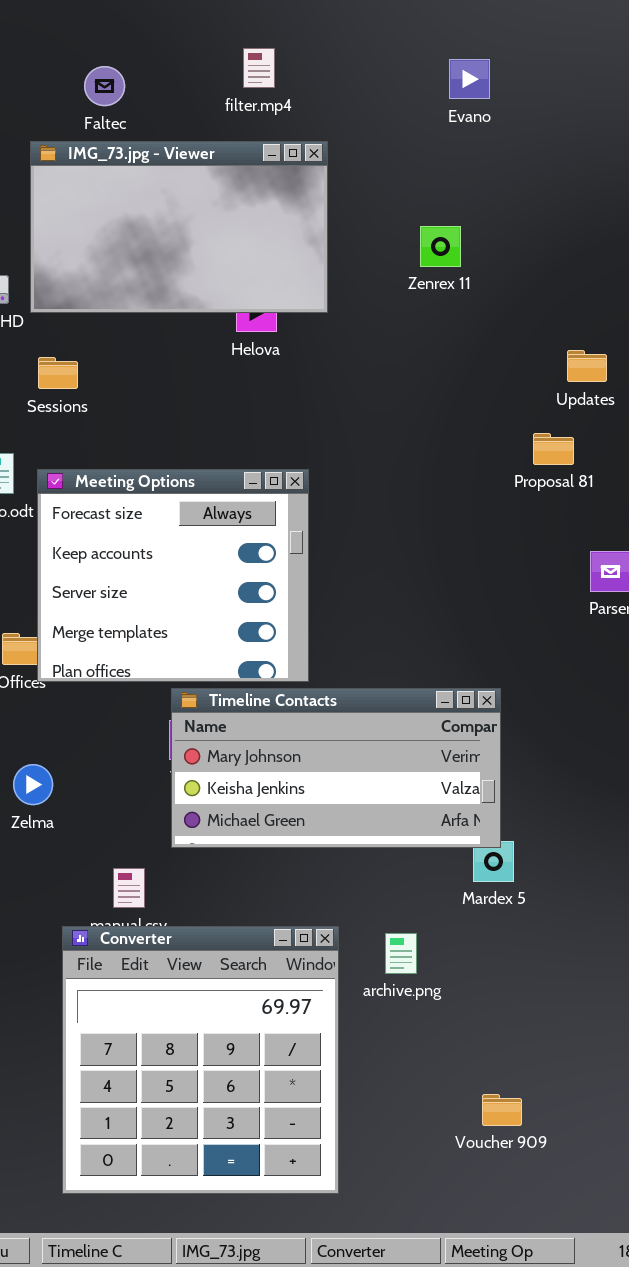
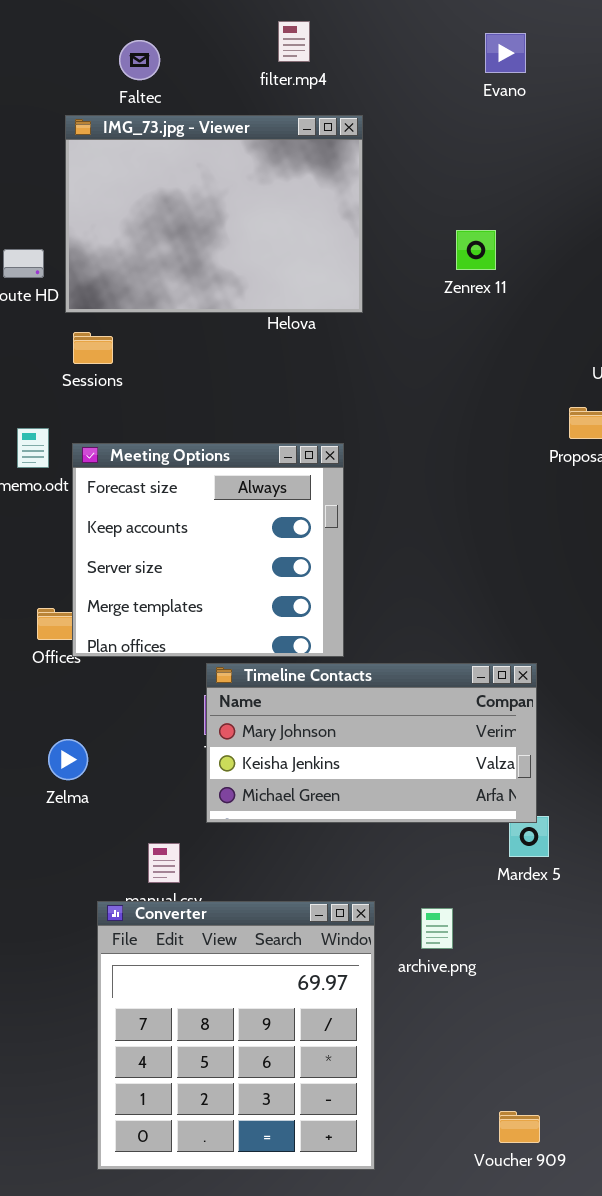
IMG_73.jpg - Viewer: [30,141,328,313] -> [65,115,363,313], resized
Zenrex 11: [420,226,461,267] -> [456,230,496,270], moved
Voucher 909: [482,1094,522,1126] -> [499,1111,540,1143], moved

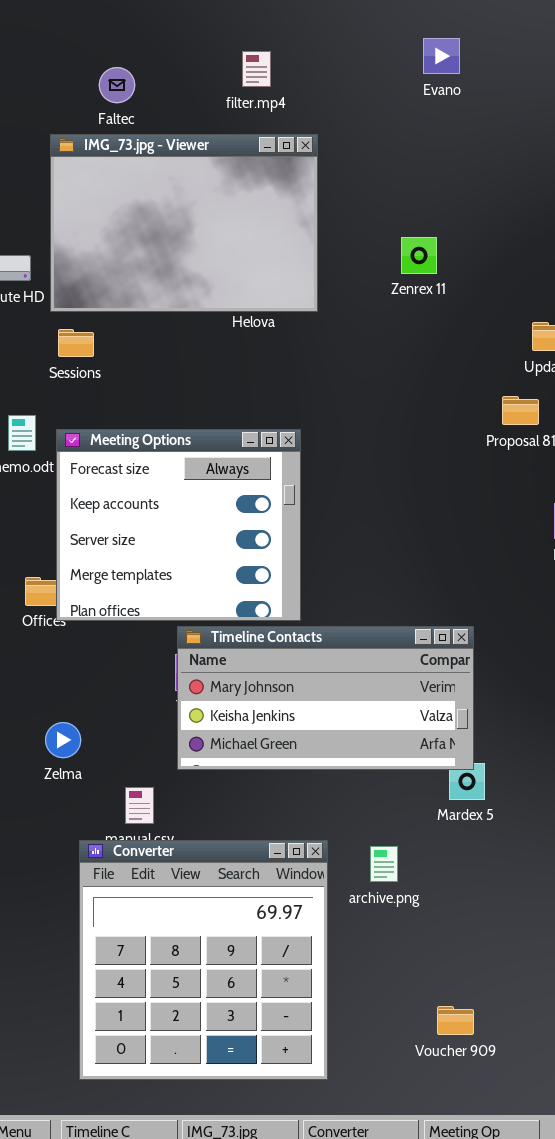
Evano: [485,33,526,73] -> [423,38,460,74], moved
Zelma: [48,739,88,780] -> [45,722,81,758], moved
Voucher 909: [499,1111,540,1143] -> [437,1006,474,1035], moved

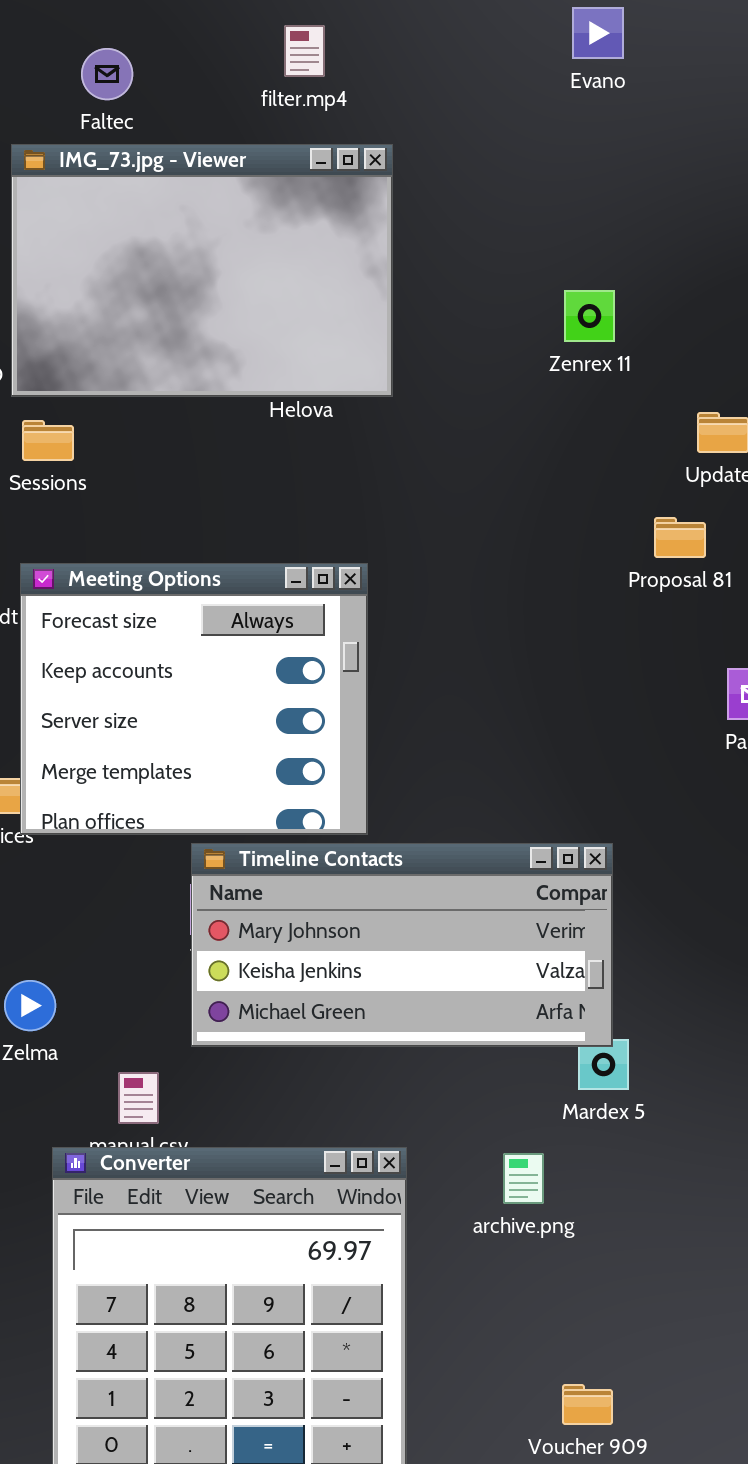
Evano: [423,38,460,74] -> [572,7,624,59], moved
Zenrex 11: [401,237,437,274] -> [564,290,615,342], moved
archive.png: [370,846,398,882] -> [503,1153,544,1204], moved

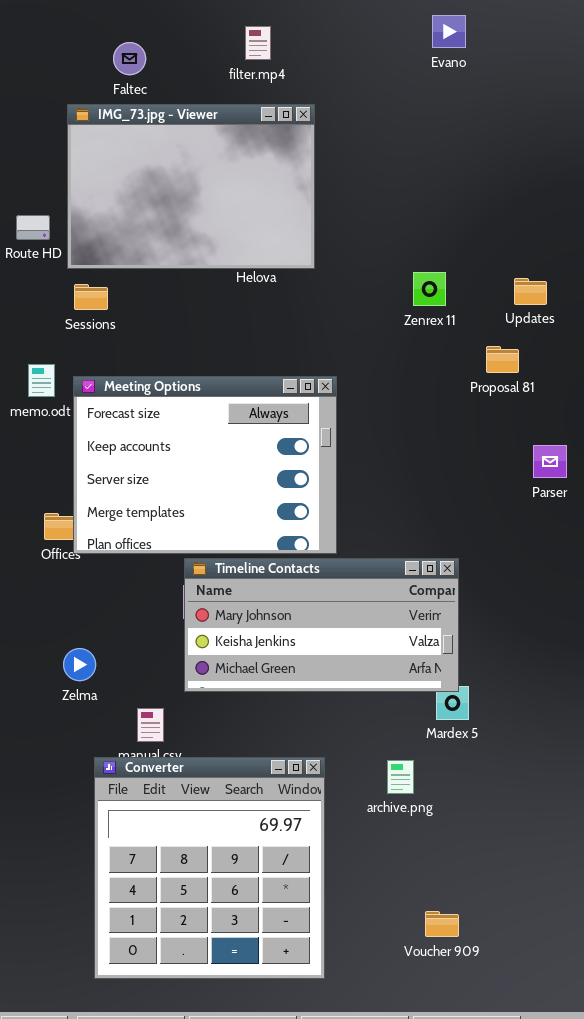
Zenrex 11: [564,290,615,342] -> [413,272,446,306], moved
Meeting Options: [20,563,368,835] -> [73,376,337,554], resized

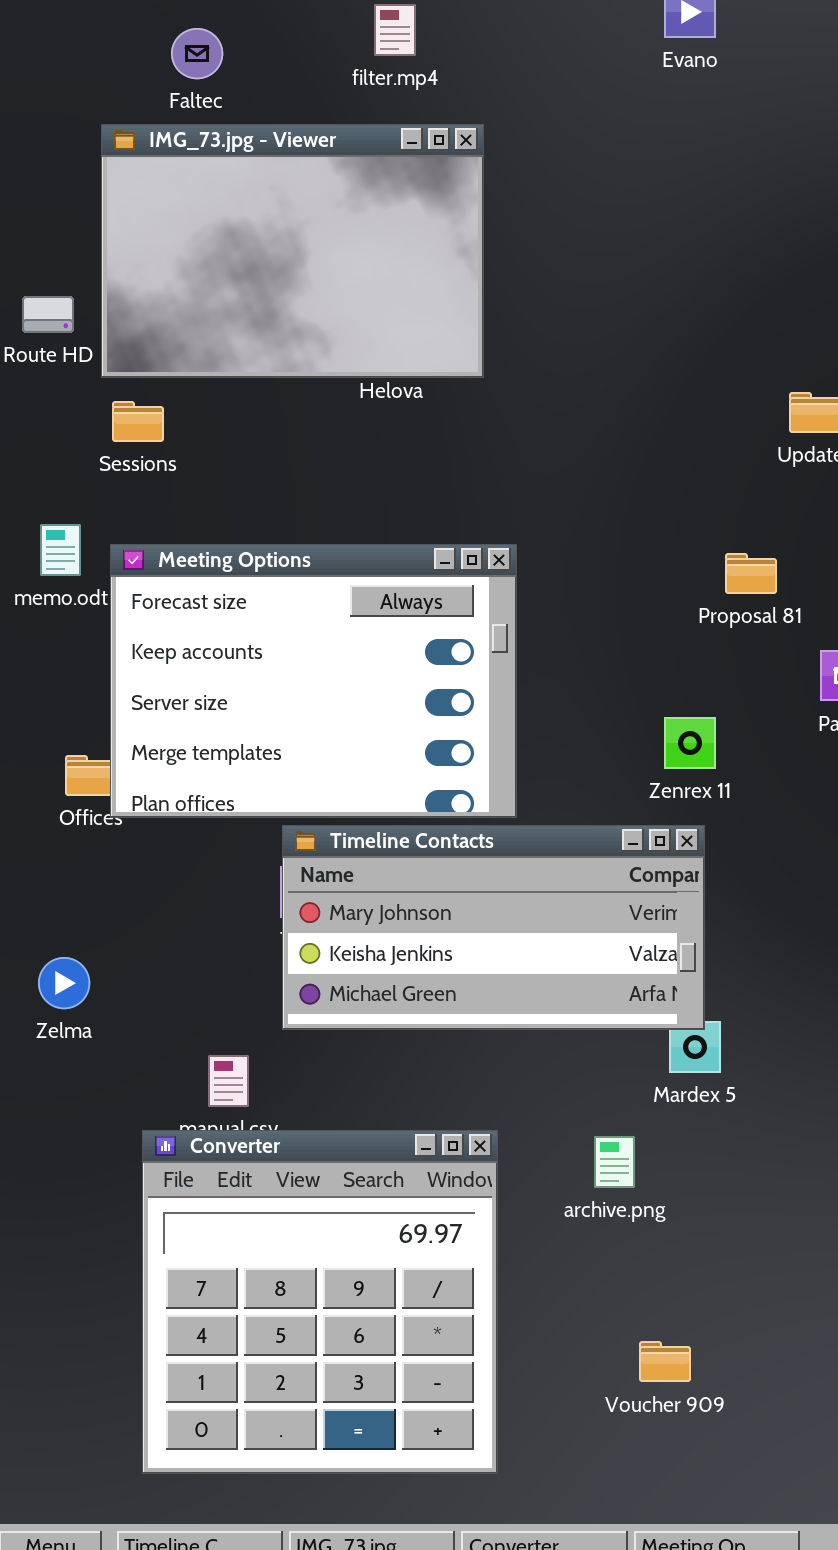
Zenrex 11: [413,272,446,306] -> [664,717,716,769], moved
Proposal 81: [486,346,519,373] -> [725,553,777,594], moved
Zelma: [63,648,96,681] -> [38,957,90,1009], moved
Voucher 909: [425,911,459,937] -> [639,1341,691,1382], moved

